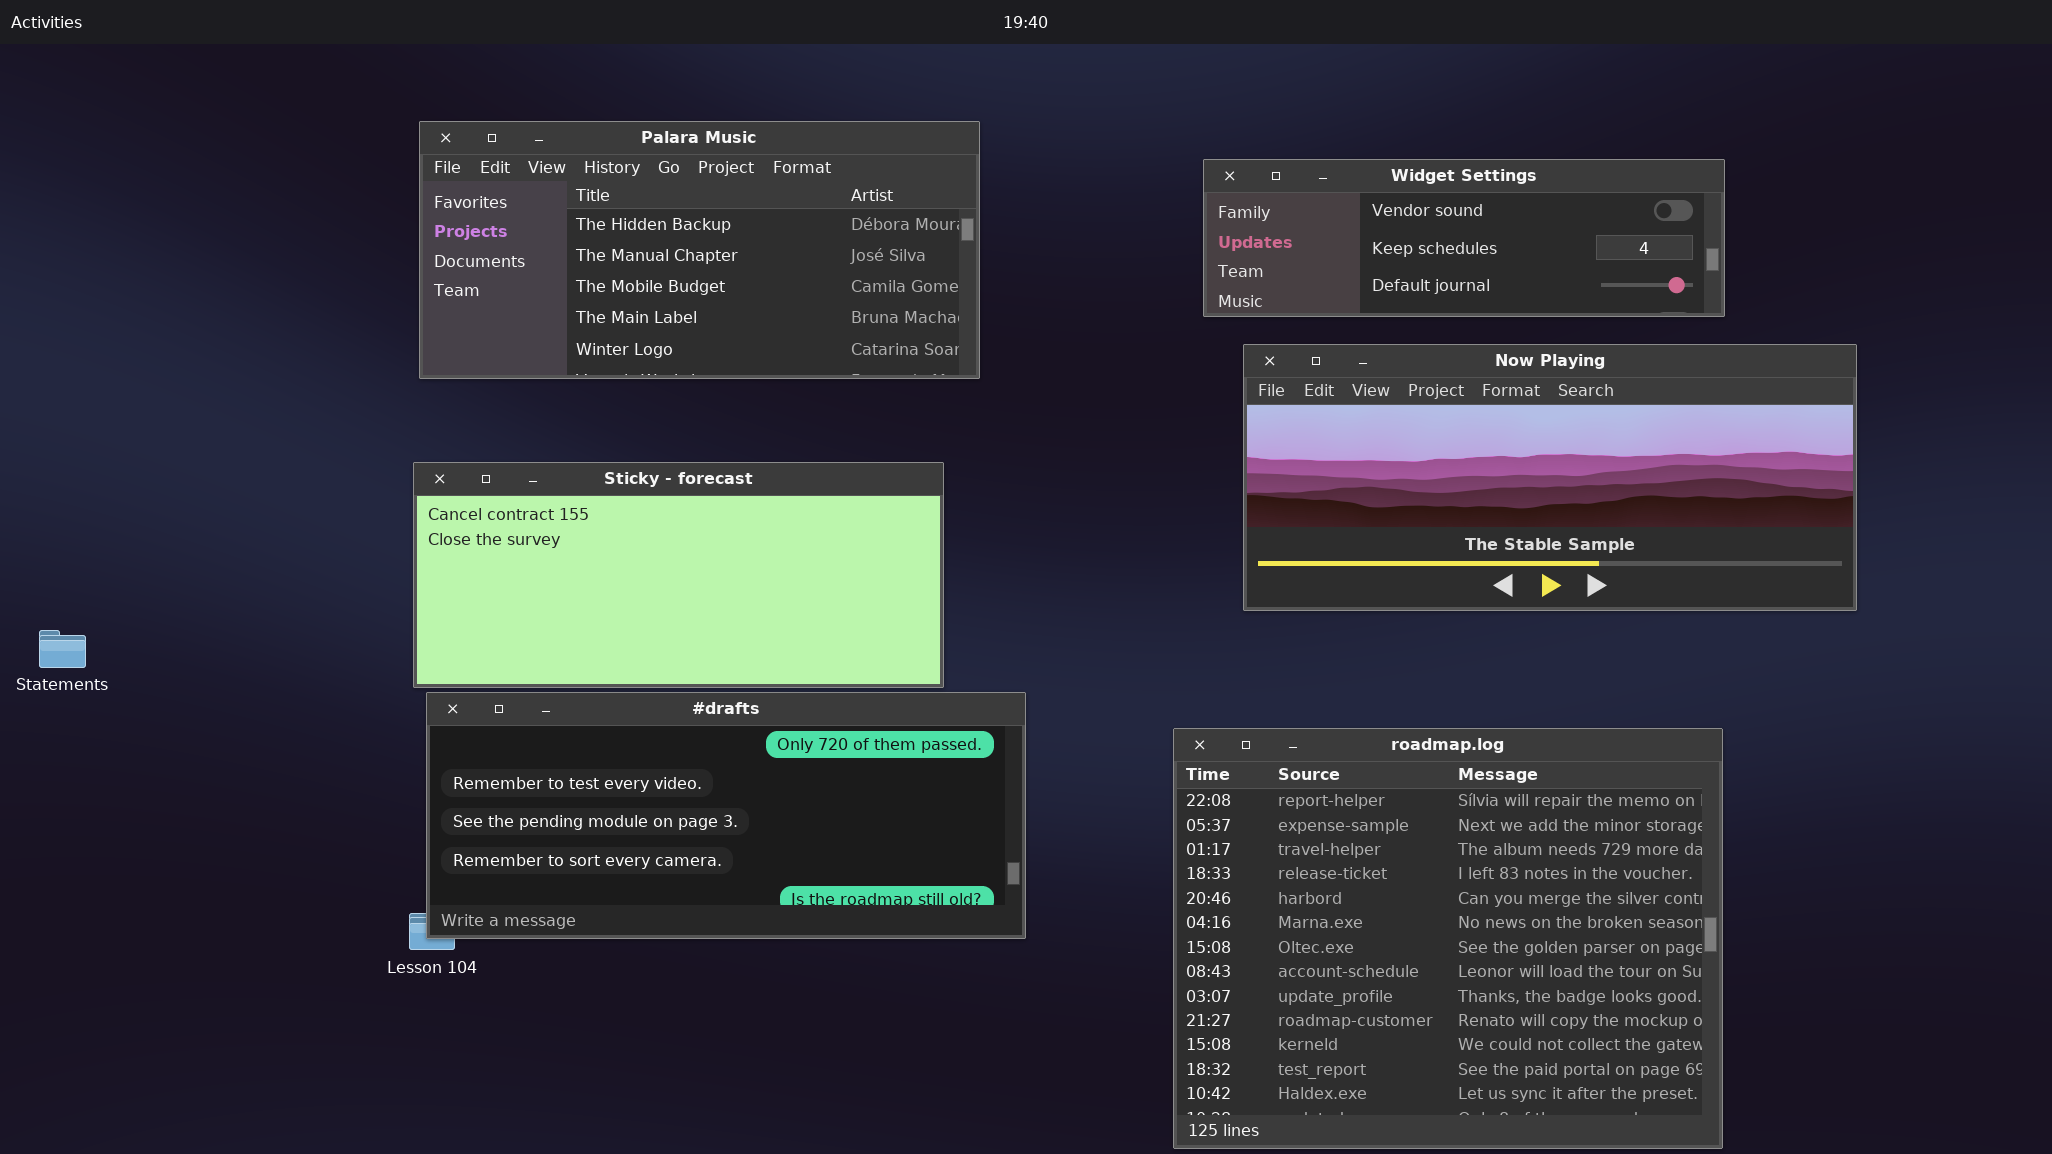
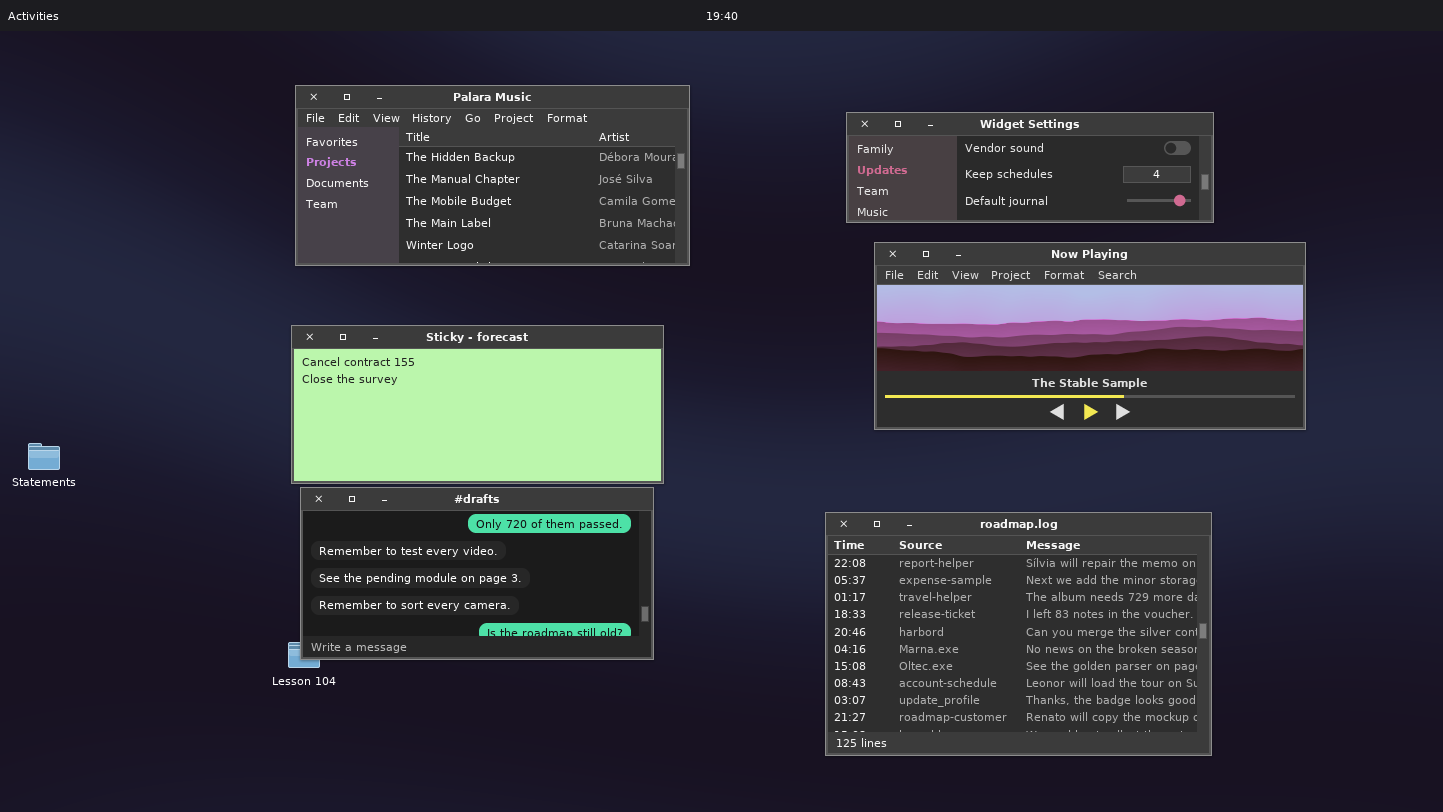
#drafts: [426,692,1026,939] -> [300,487,654,660], resized
roadmap.log: [1173,728,1723,1149] -> [825,512,1212,756], resized

